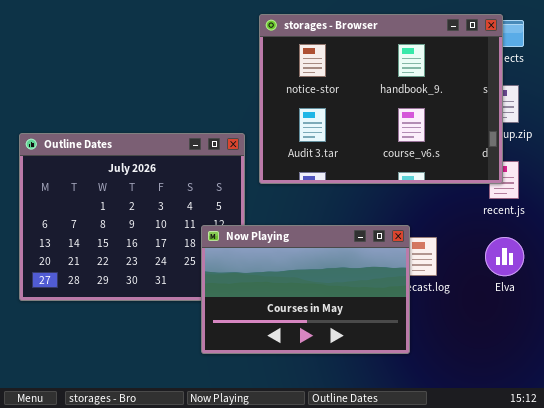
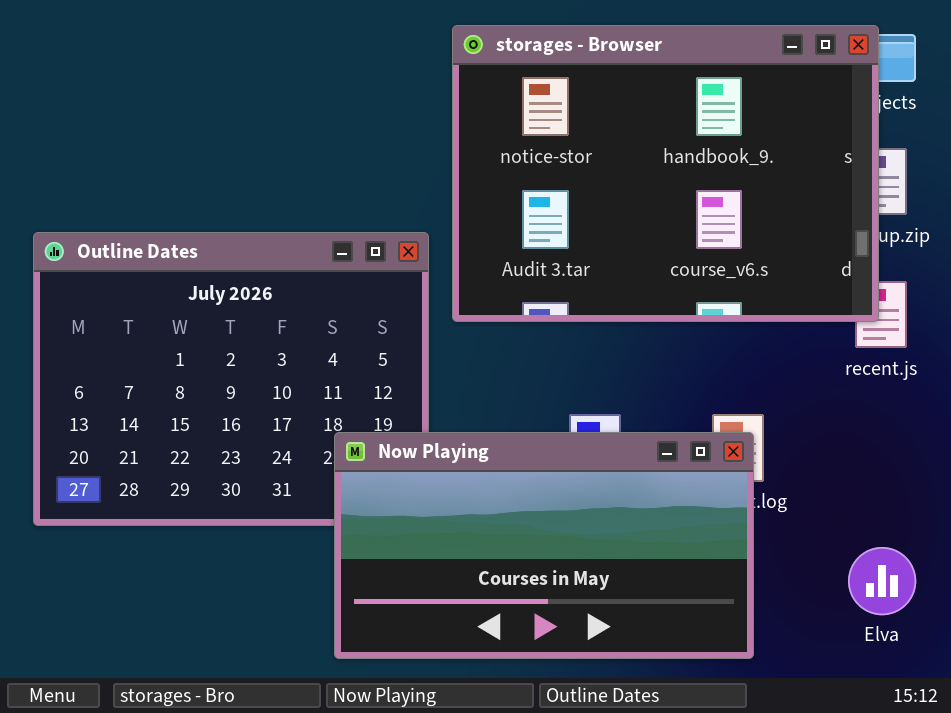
Now Playing: [201,225,410,354] -> [334,432,754,659], moved, resized
Elva: [485,237,524,276] -> [848,547,916,615], moved

